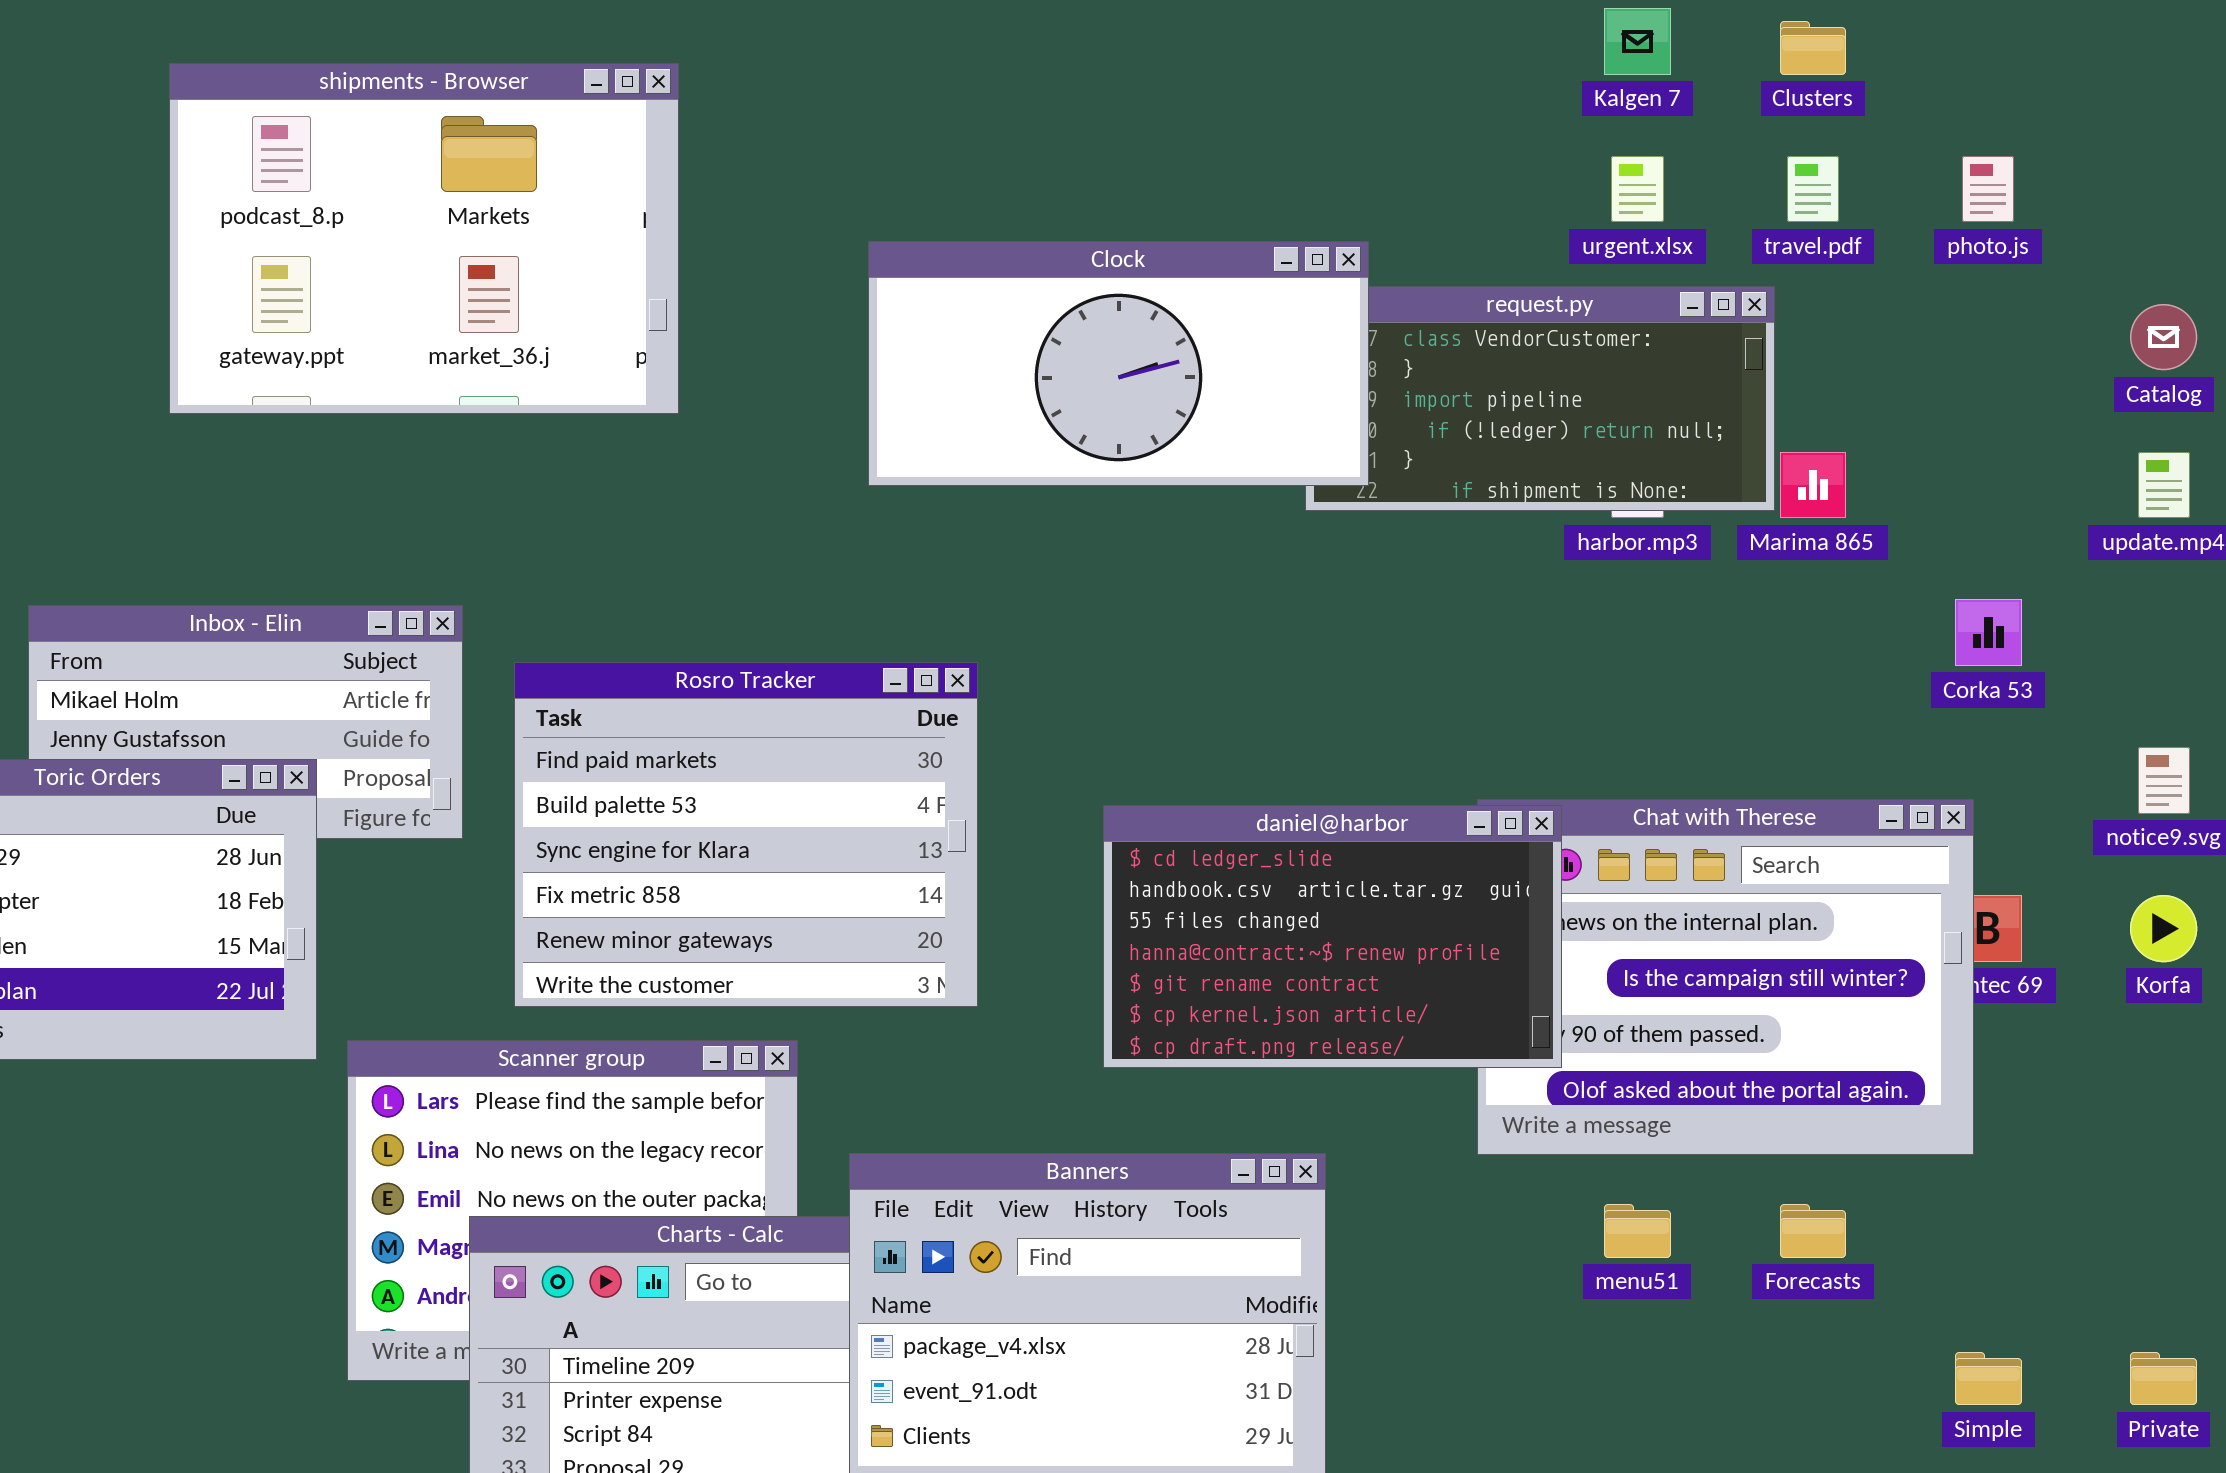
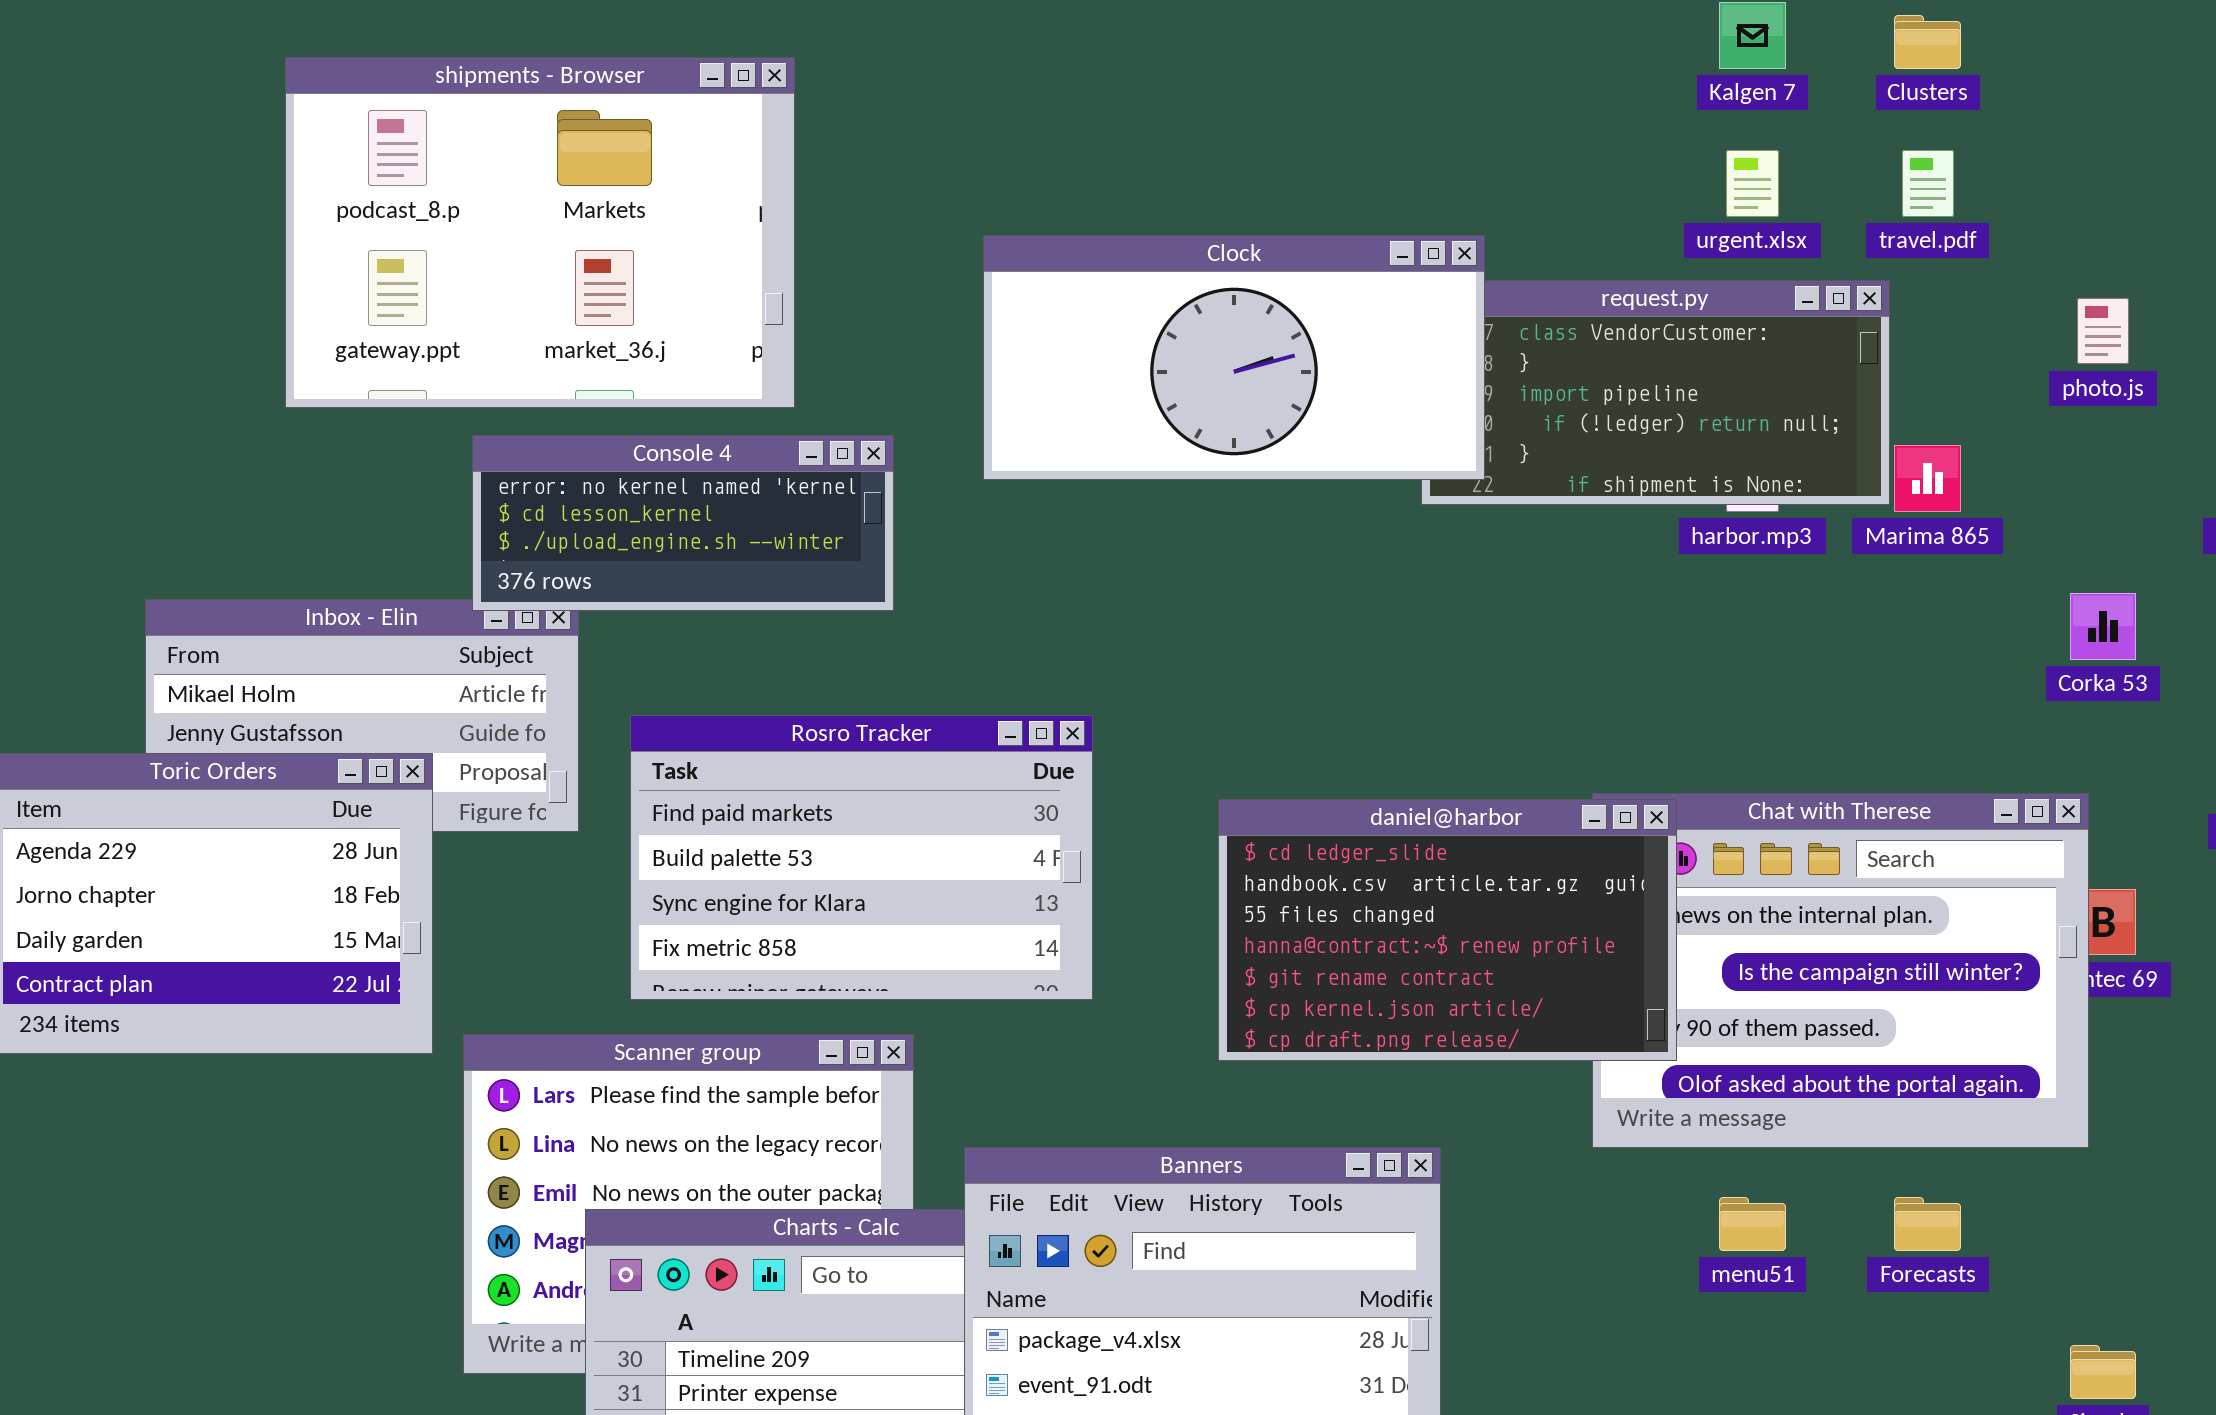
photo.js: [1962,156,2014,222] -> [2077,298,2129,364], moved
Console 4: none -> [472,435,894,611], opened
Rosro Tracker: [514,662,978,1007] -> [630,715,1093,1000], resized

